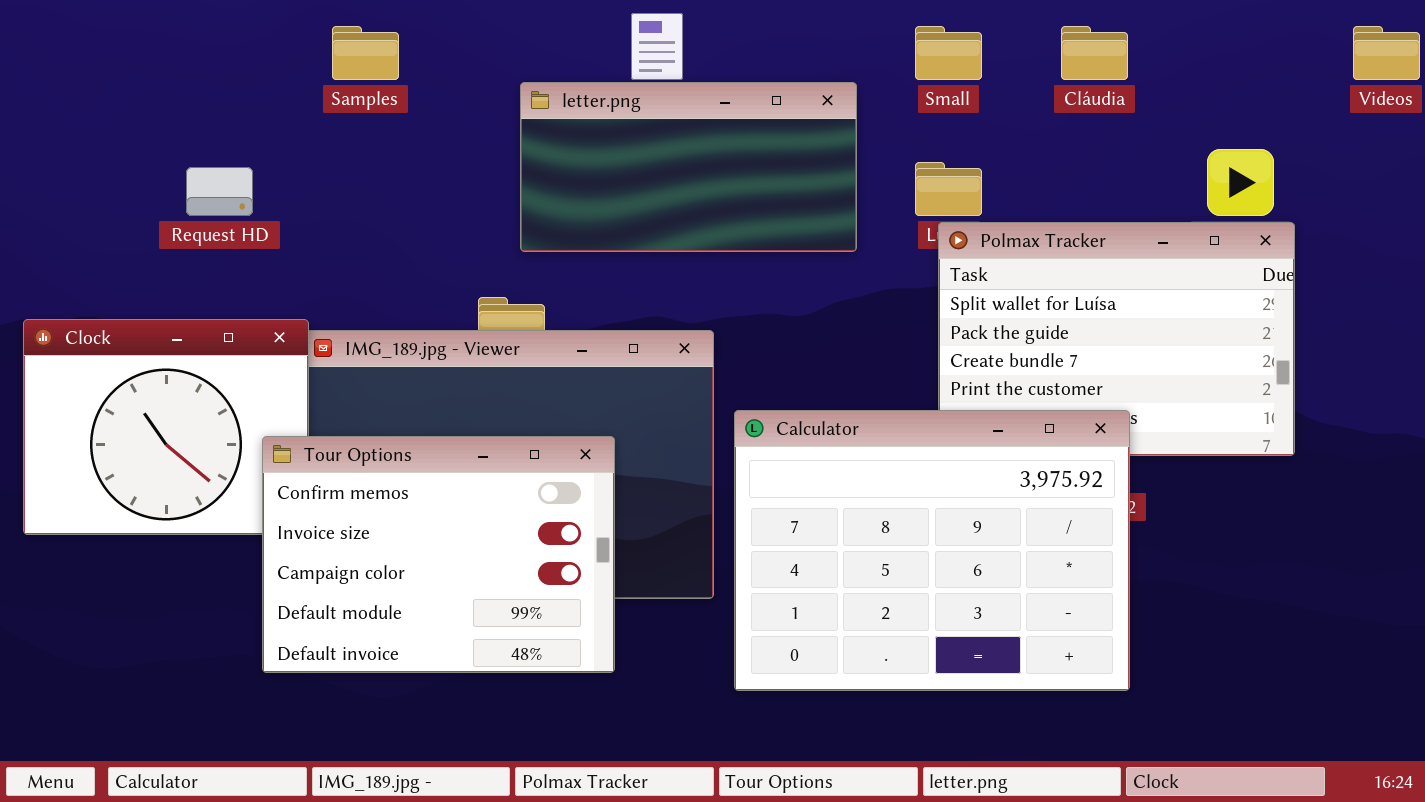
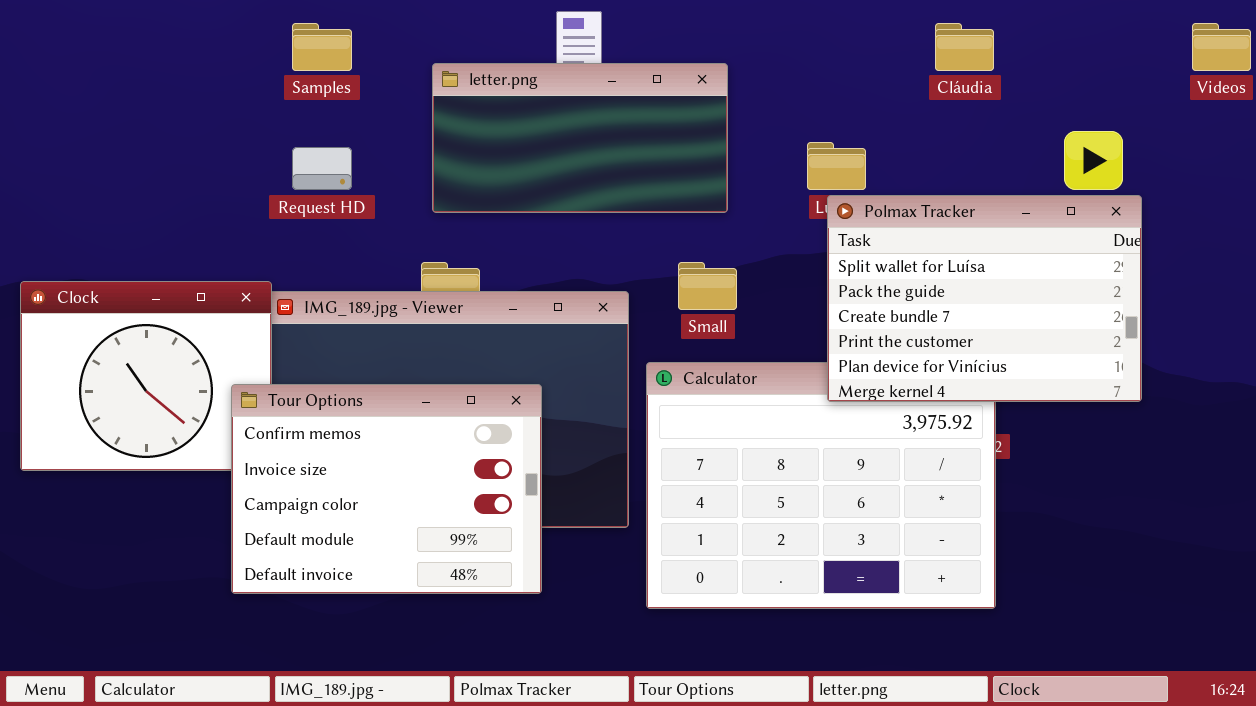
Small: [915,26,982,80] -> [678,262,737,310], moved
letter.png: [520,82,857,252] -> [432,63,728,213], moved
Request HD: [186,167,253,216] -> [292,147,352,190], moved
Polmax Tracker: [938,222,1295,456] -> [827,195,1142,402], raised

